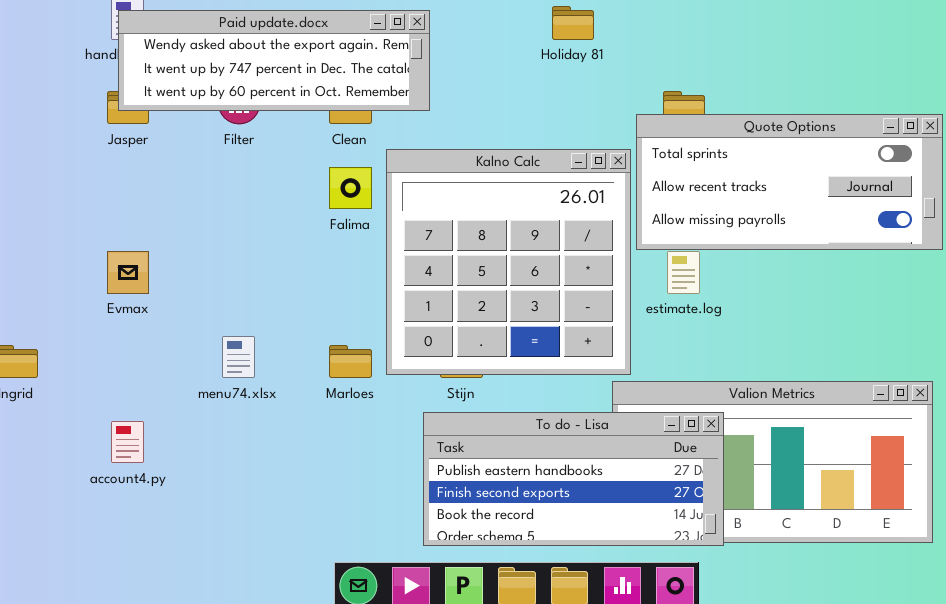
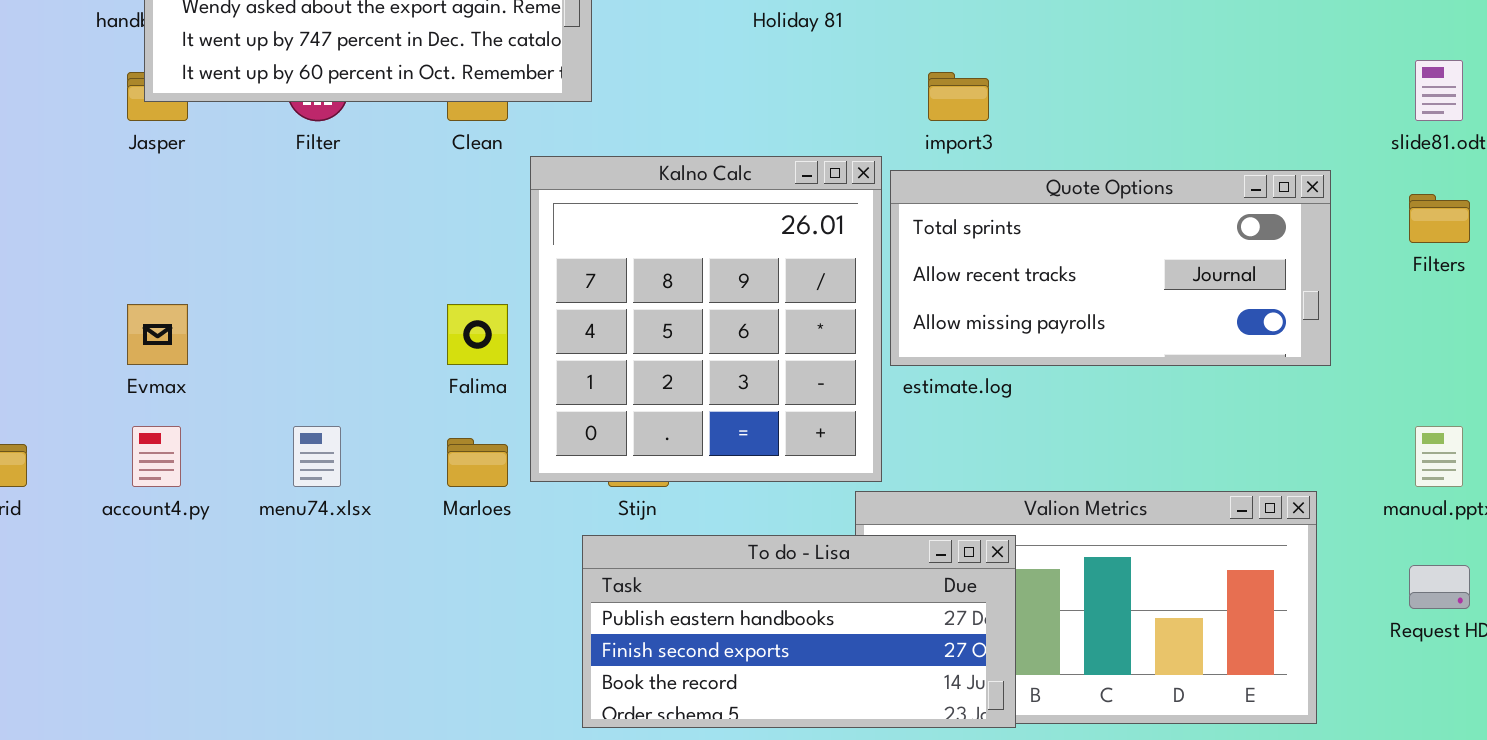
Quote Options: [636,114,943,250] -> [890,170,1331,366], moved
Falima: [329,167,372,209] -> [447,304,508,365], moved
account4.py: [111,421,144,463] -> [132,426,181,487], moved

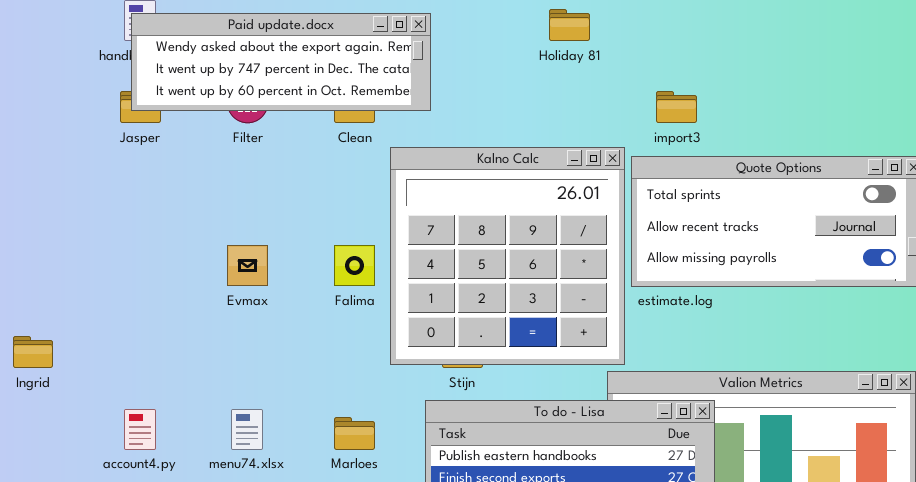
Evmax: [127,304,188,365] -> [227,245,268,286], moved
account4.py: [132,426,181,487] -> [124,409,156,450], moved
menu74.xlsx: [293,426,341,487] -> [231,409,263,450], moved
Marloes: [447,438,508,487] -> [334,417,375,450], moved

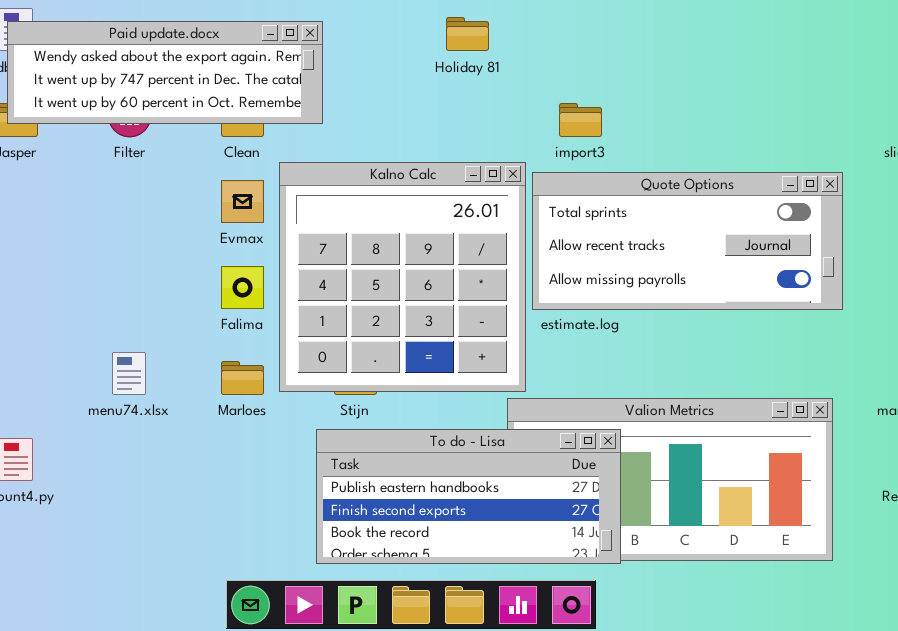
Evmax: [227,245,268,286] -> [221,180,264,223], moved
menu74.xlsx: [231,409,263,450] -> [112,352,146,395], moved
Marloes: [334,417,375,450] -> [221,361,264,395], moved

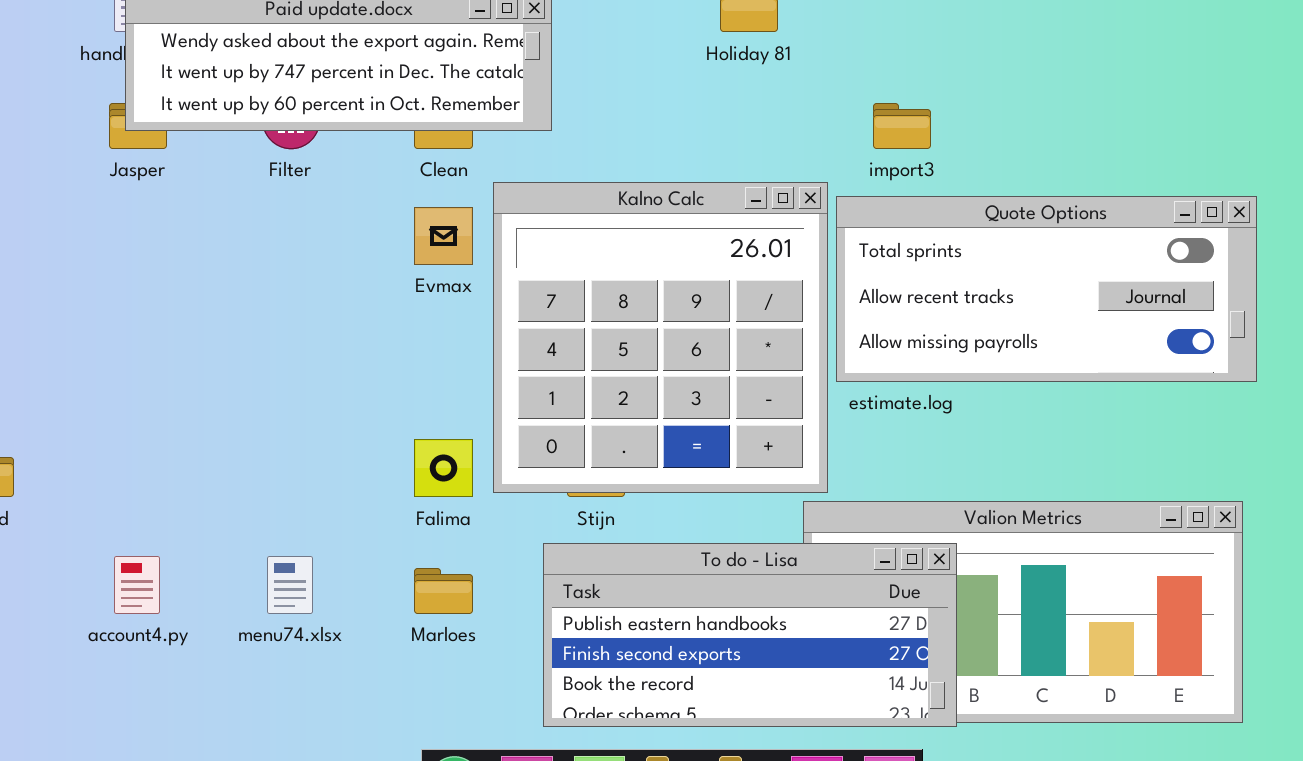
Falima: [221,266,264,309] -> [414,439,473,497], moved
menu74.xlsx: [112,352,146,395] -> [267,556,313,614], moved
Marloes: [221,361,264,395] -> [414,568,473,614], moved

